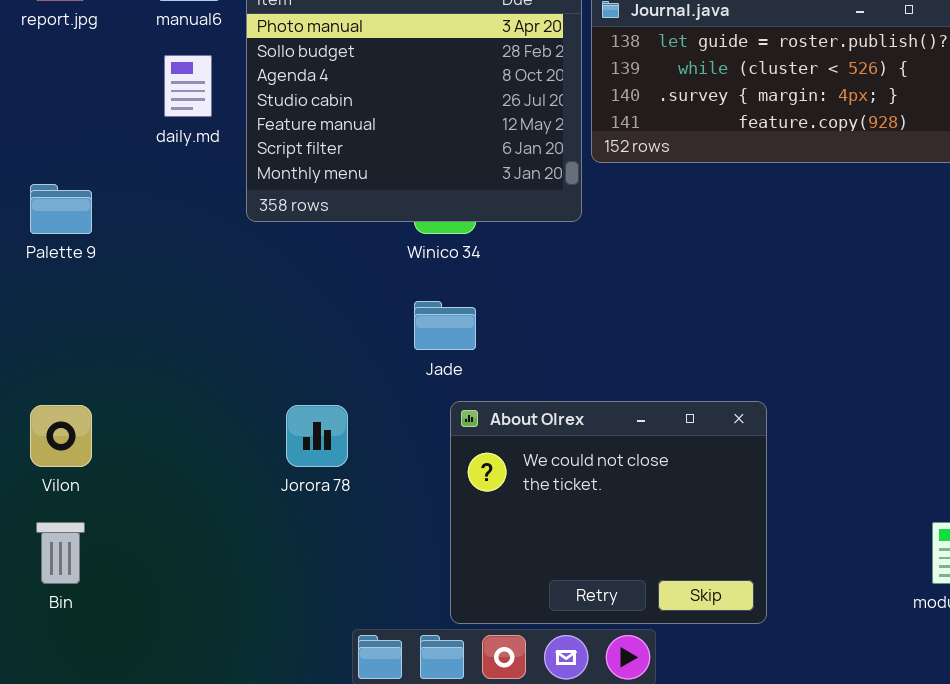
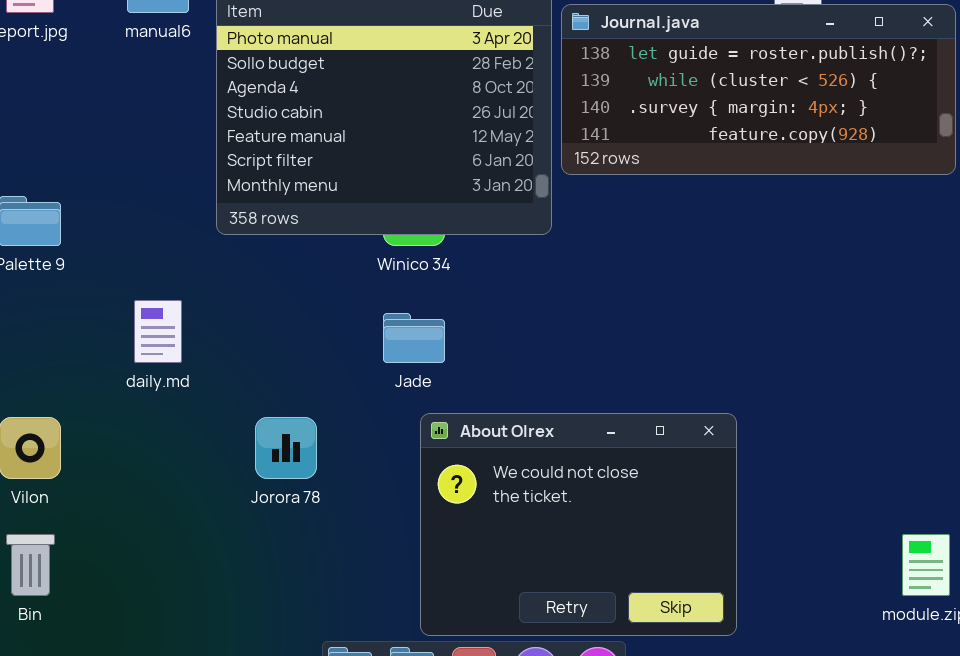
daily.md: [164,55,212,117] -> [134,300,182,363], moved

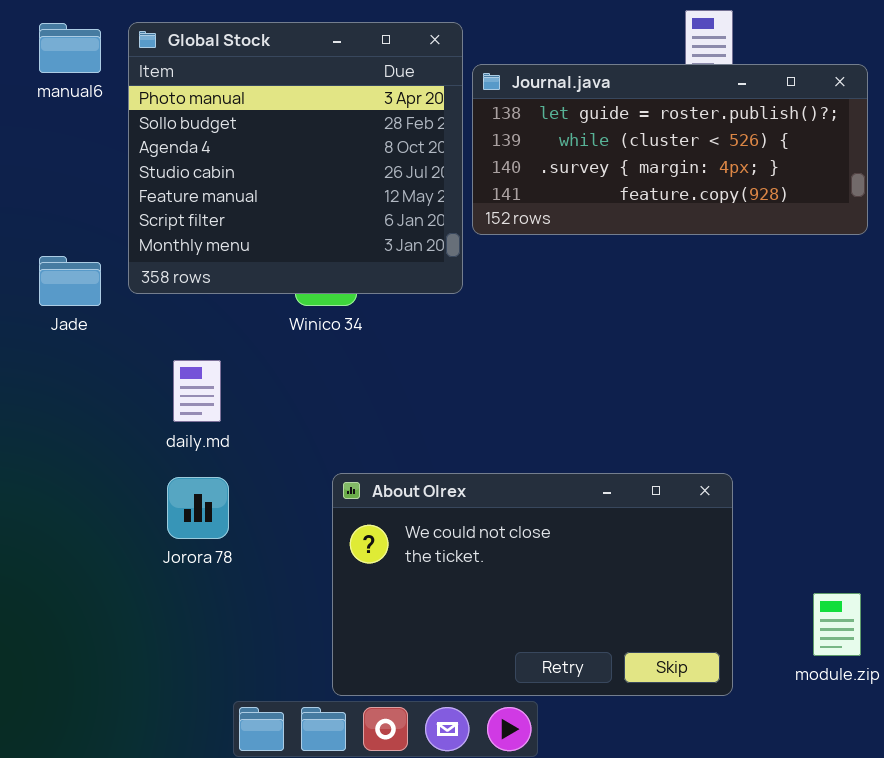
daily.md: [134,300,182,363] -> [173,360,221,422], moved
Jade: [383,313,445,363] -> [39,256,101,306], moved
About Olrex: [420,413,737,636] -> [332,473,733,696], resized

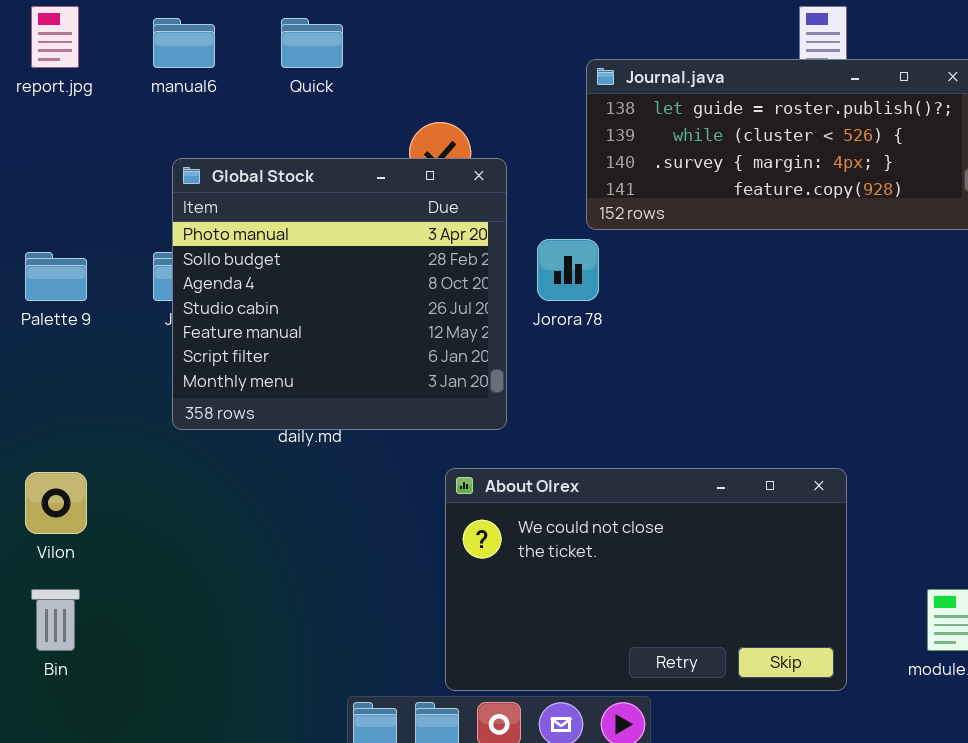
Global Stock: [128,22,463,294] -> [172,158,507,430], moved
Jorora 78: [167,477,229,539] -> [537,239,599,301], moved

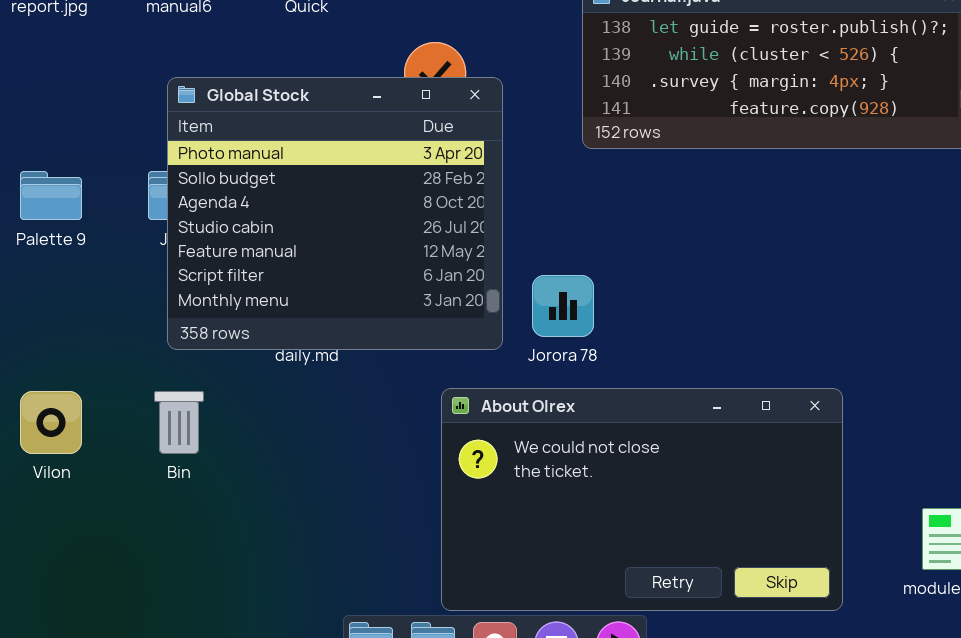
Jorora 78: [537,239,599,301] -> [532,275,594,337], moved
Bin: [31,589,80,651] -> [154,391,204,454], moved

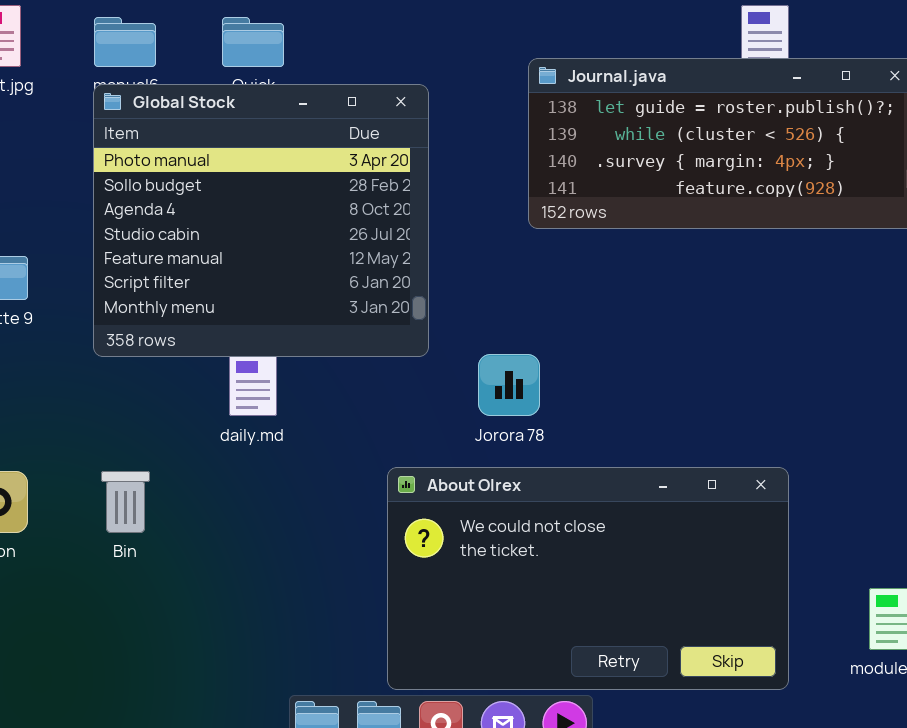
Global Stock: [167,77,503,350] -> [93,84,429,357], moved

